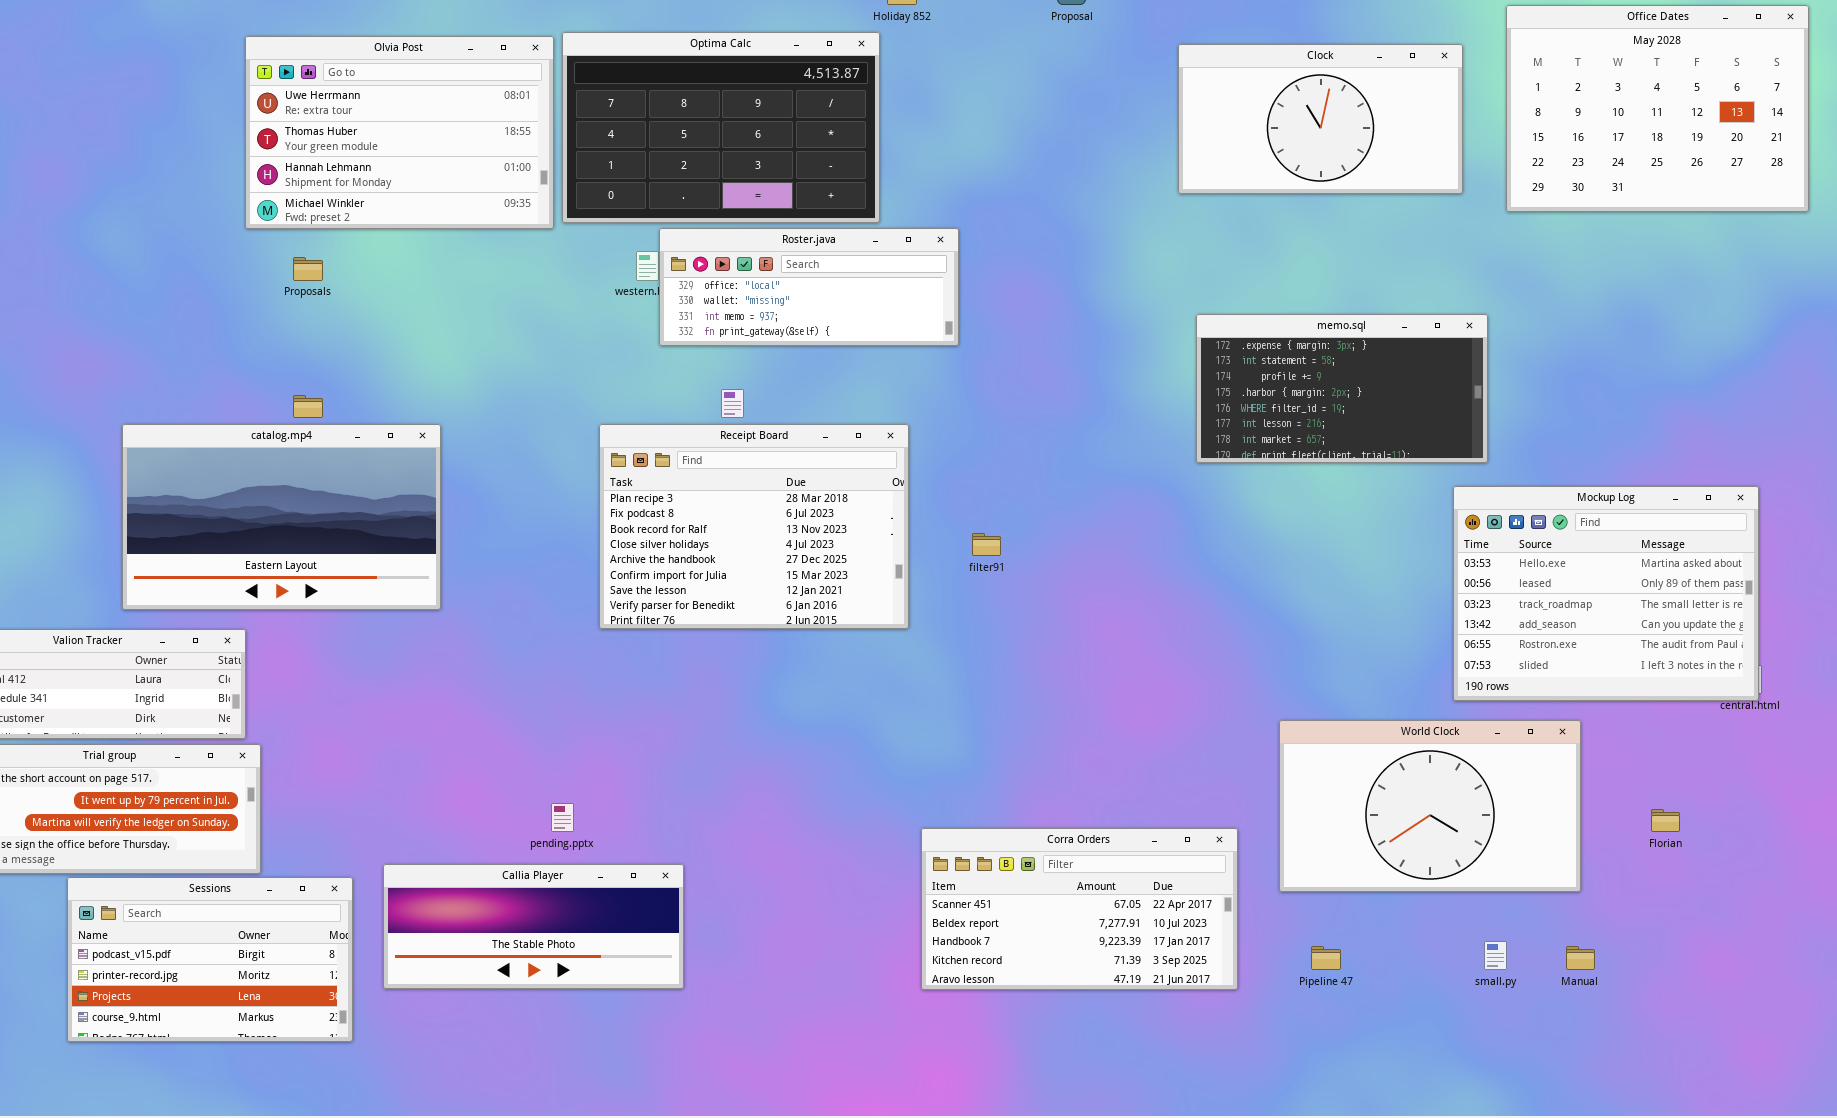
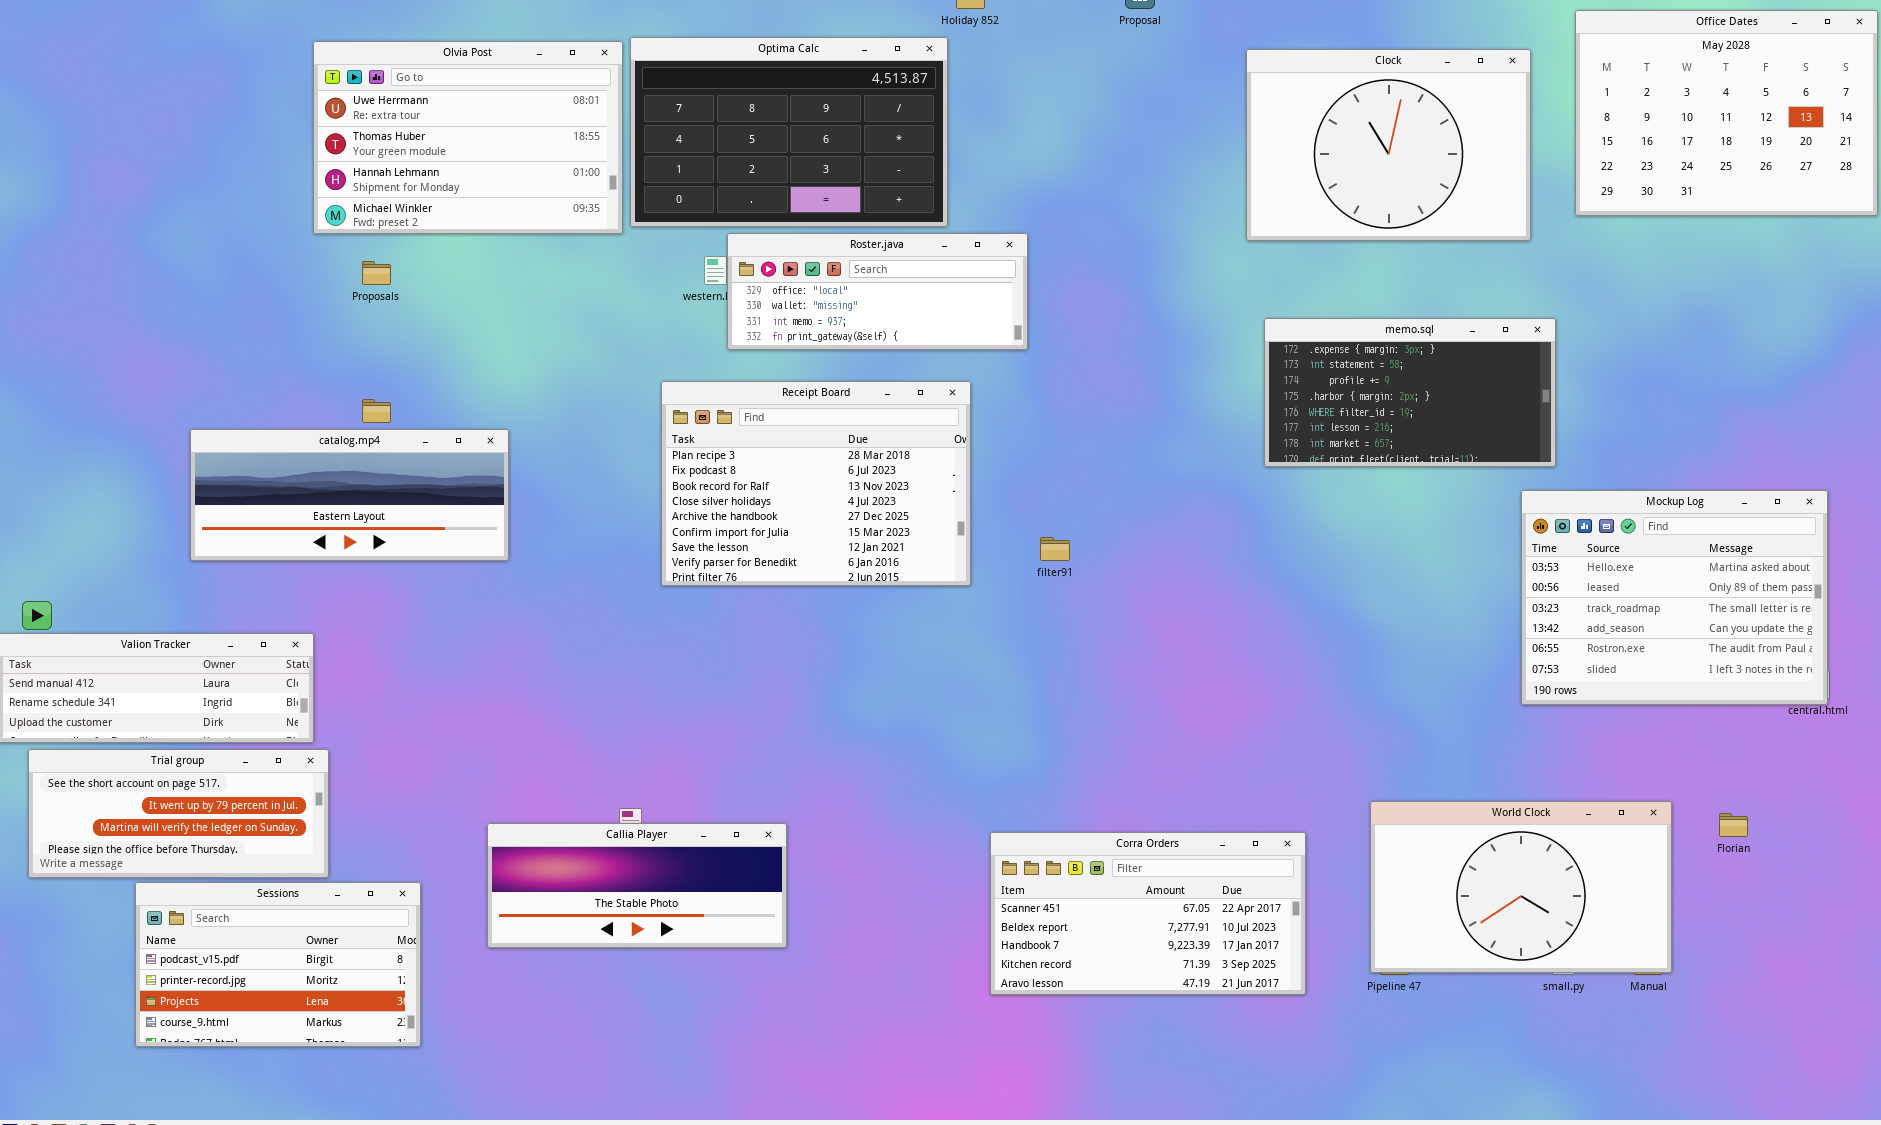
Clock: [1178,44,1463,194] -> [1246,49,1531,241], resized
catalog.mp4: [122,424,441,610] -> [190,429,509,561], resized
Receipt Board: [599,424,909,629] -> [661,381,971,586], moved
World Clock: [1279,720,1581,892] -> [1370,801,1672,973], moved
Callia Player: [383,864,684,989] -> [487,823,787,948], moved

